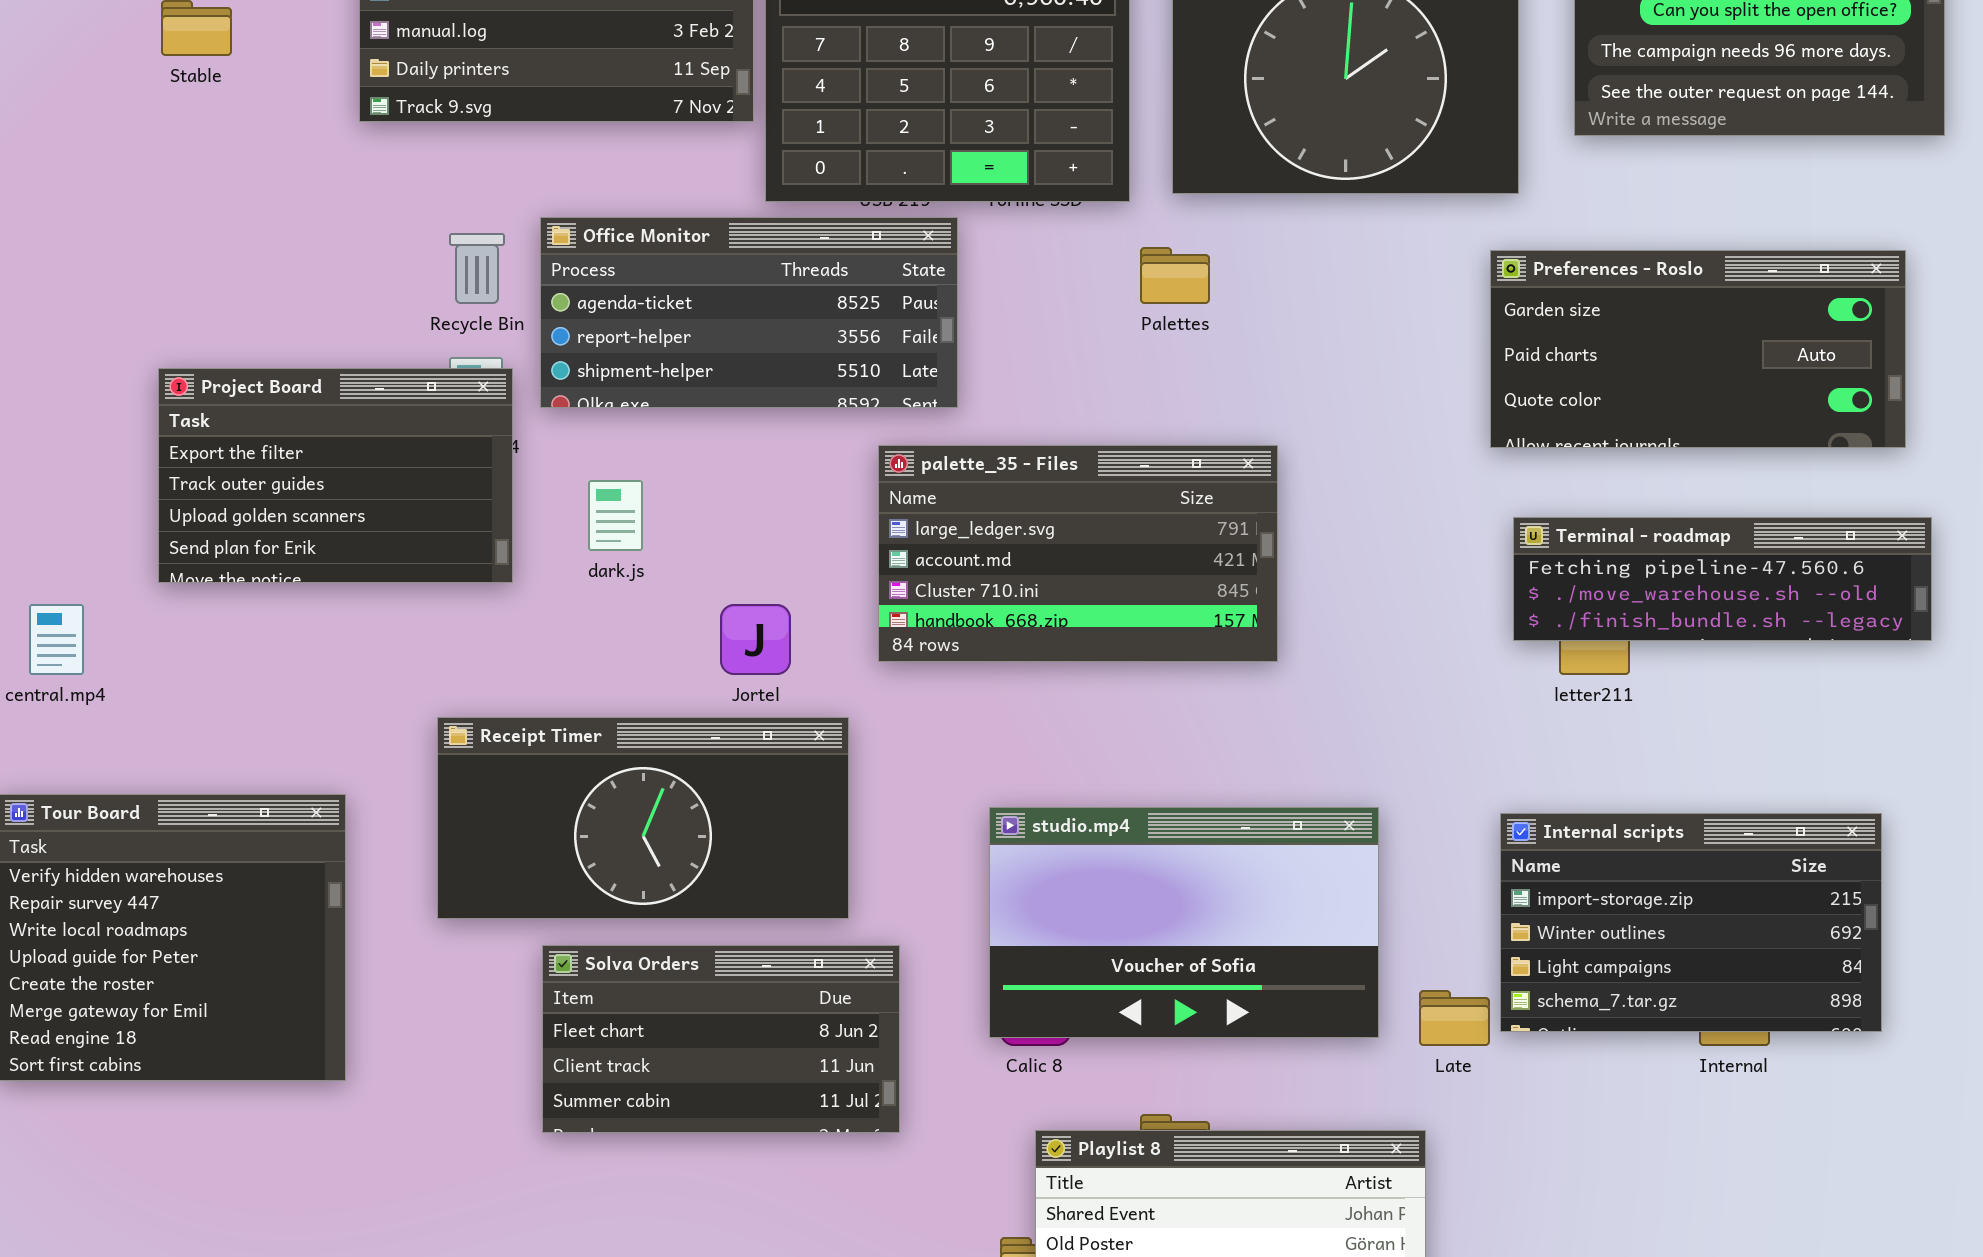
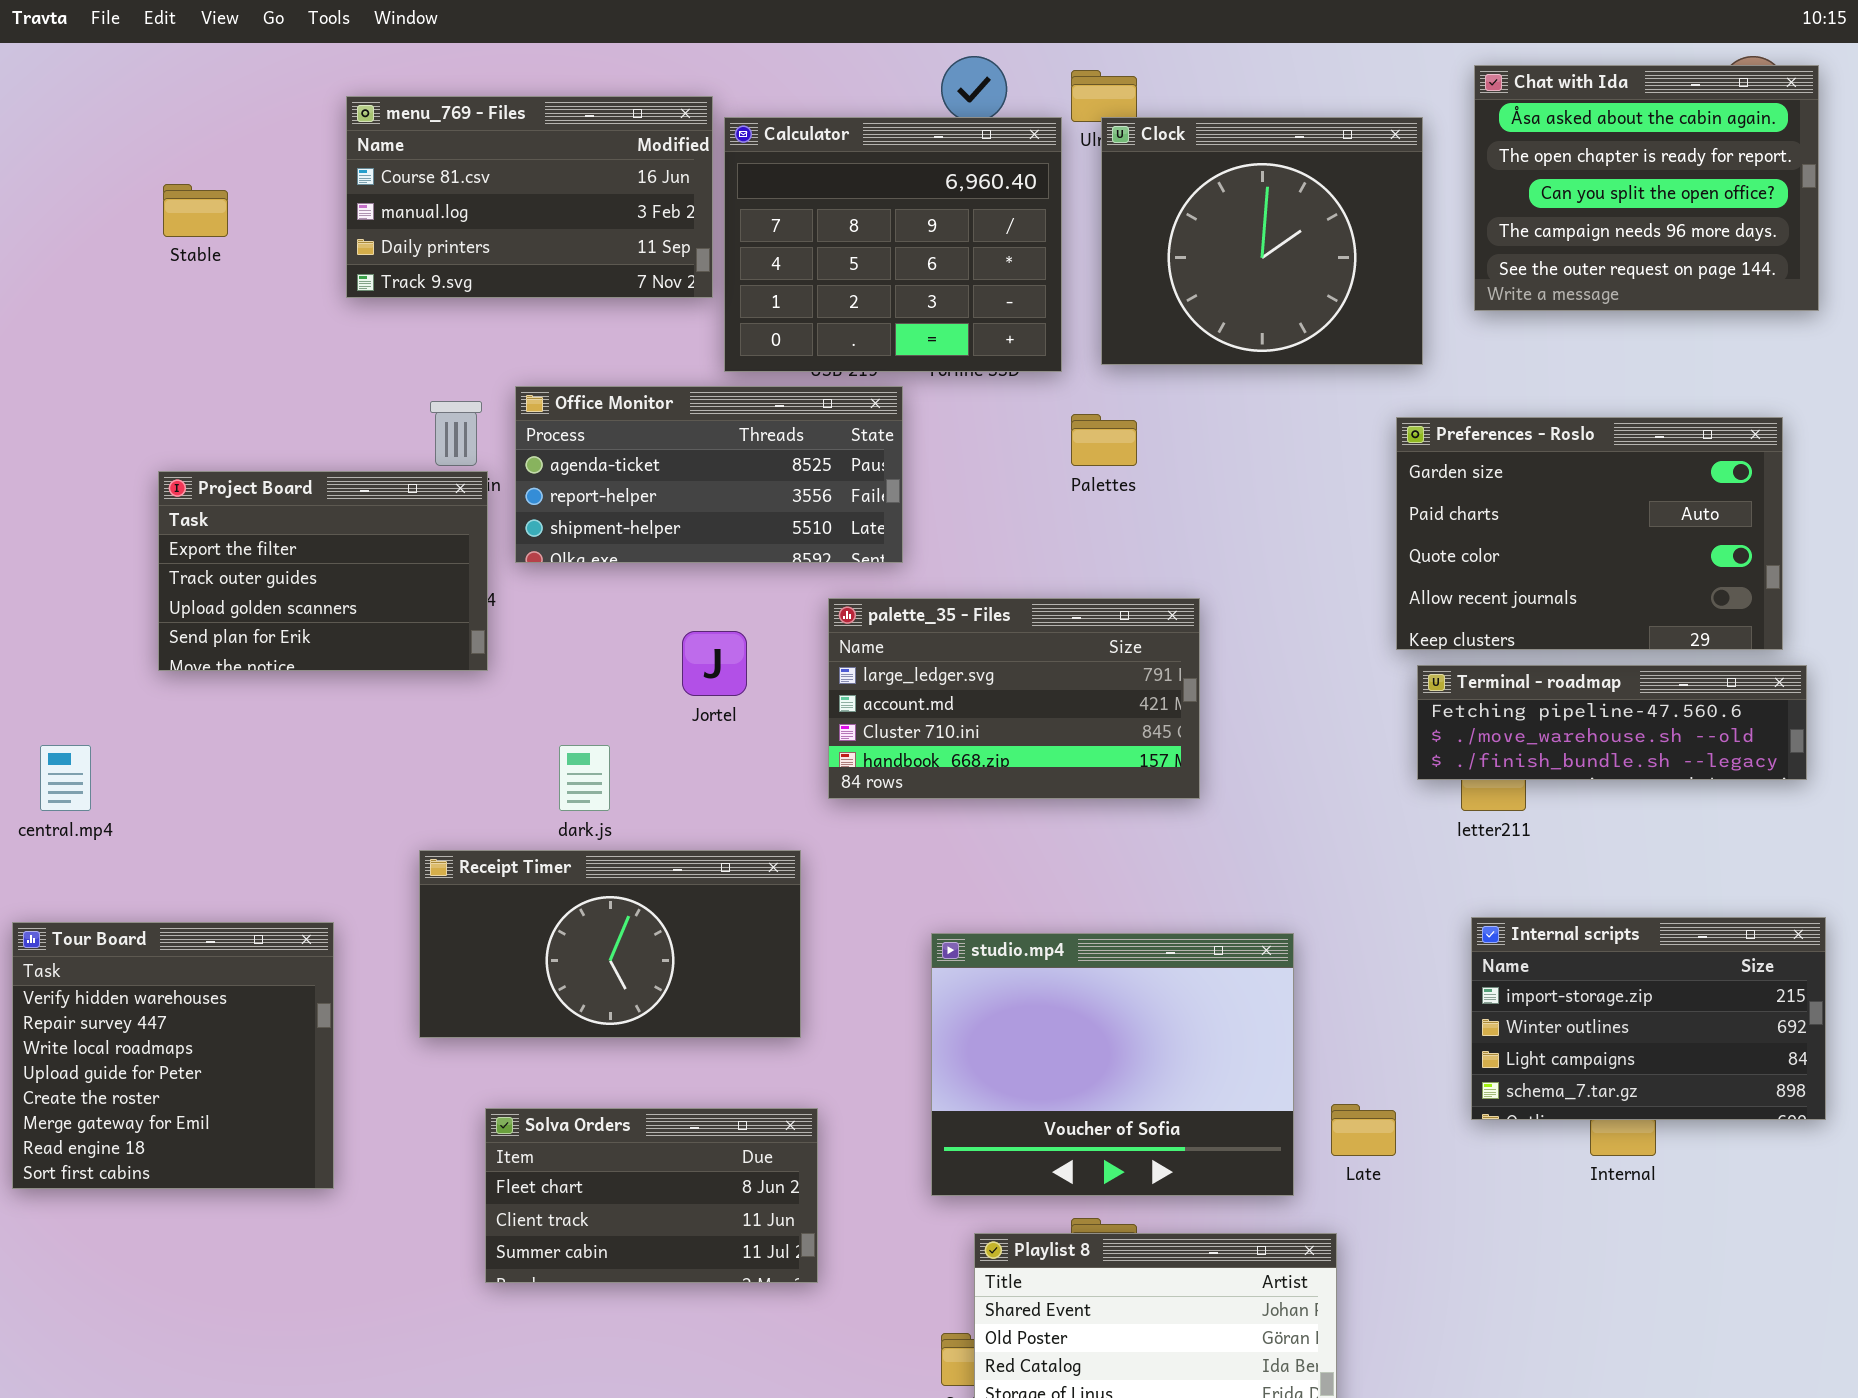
Preferences - Roslo: [1490,250,1906,448] -> [1396,417,1783,650], resized
Project Board: [158,368,513,583] -> [158,471,488,671], moved
dark.js: [588,480,643,551] -> [559,745,610,811], moved
Jortel: [720,604,791,675] -> [682,631,747,696], moved
studio.mp4: [989,807,1379,1038] -> [931,933,1294,1196], resized
Internal scripts: [1500,813,1882,1032] -> [1471,917,1826,1120], moved
Solva Orders: [542,945,900,1133] -> [485,1108,818,1283], moved

